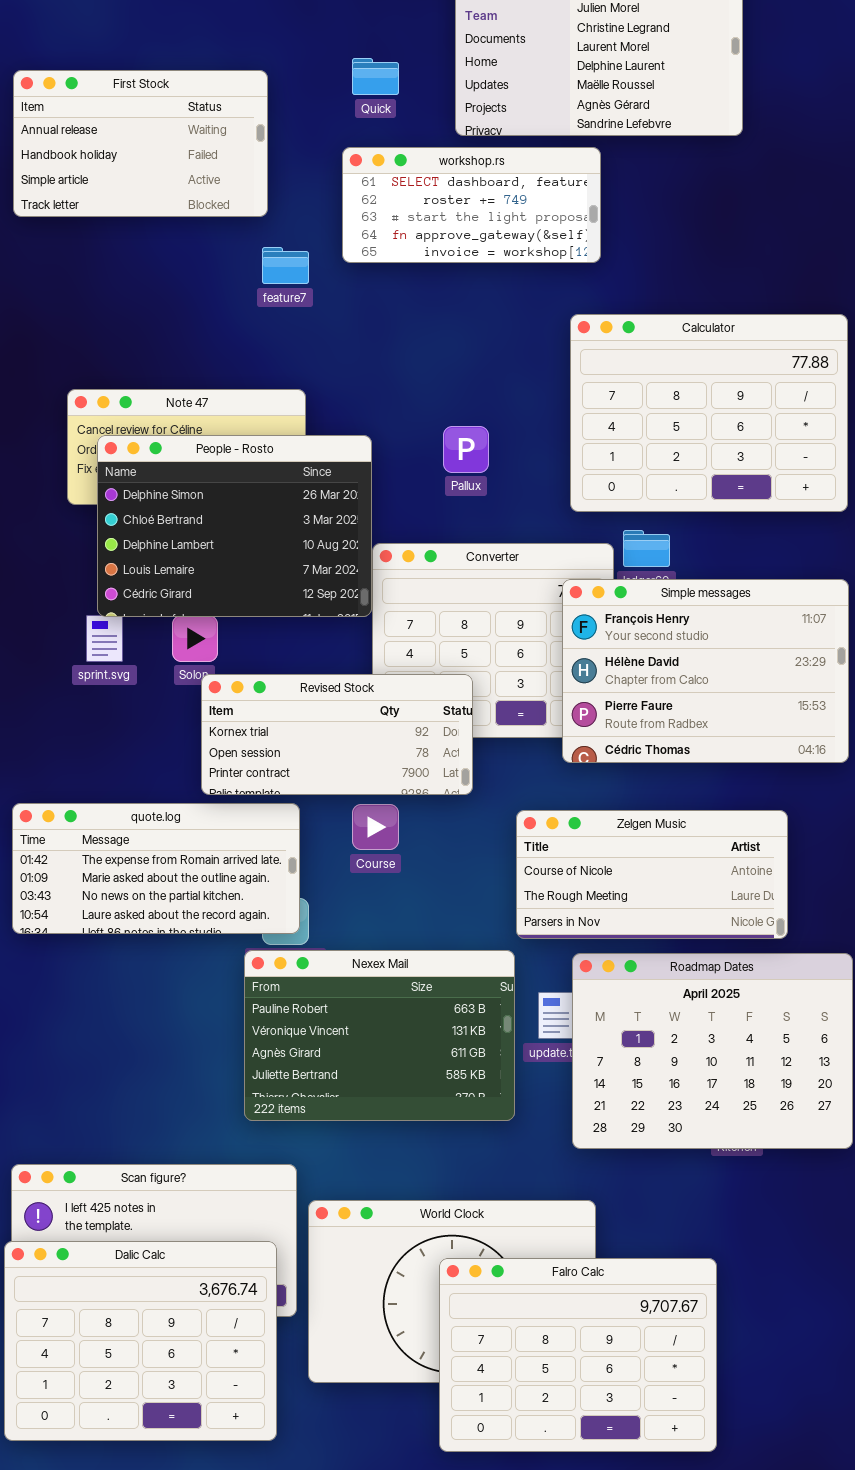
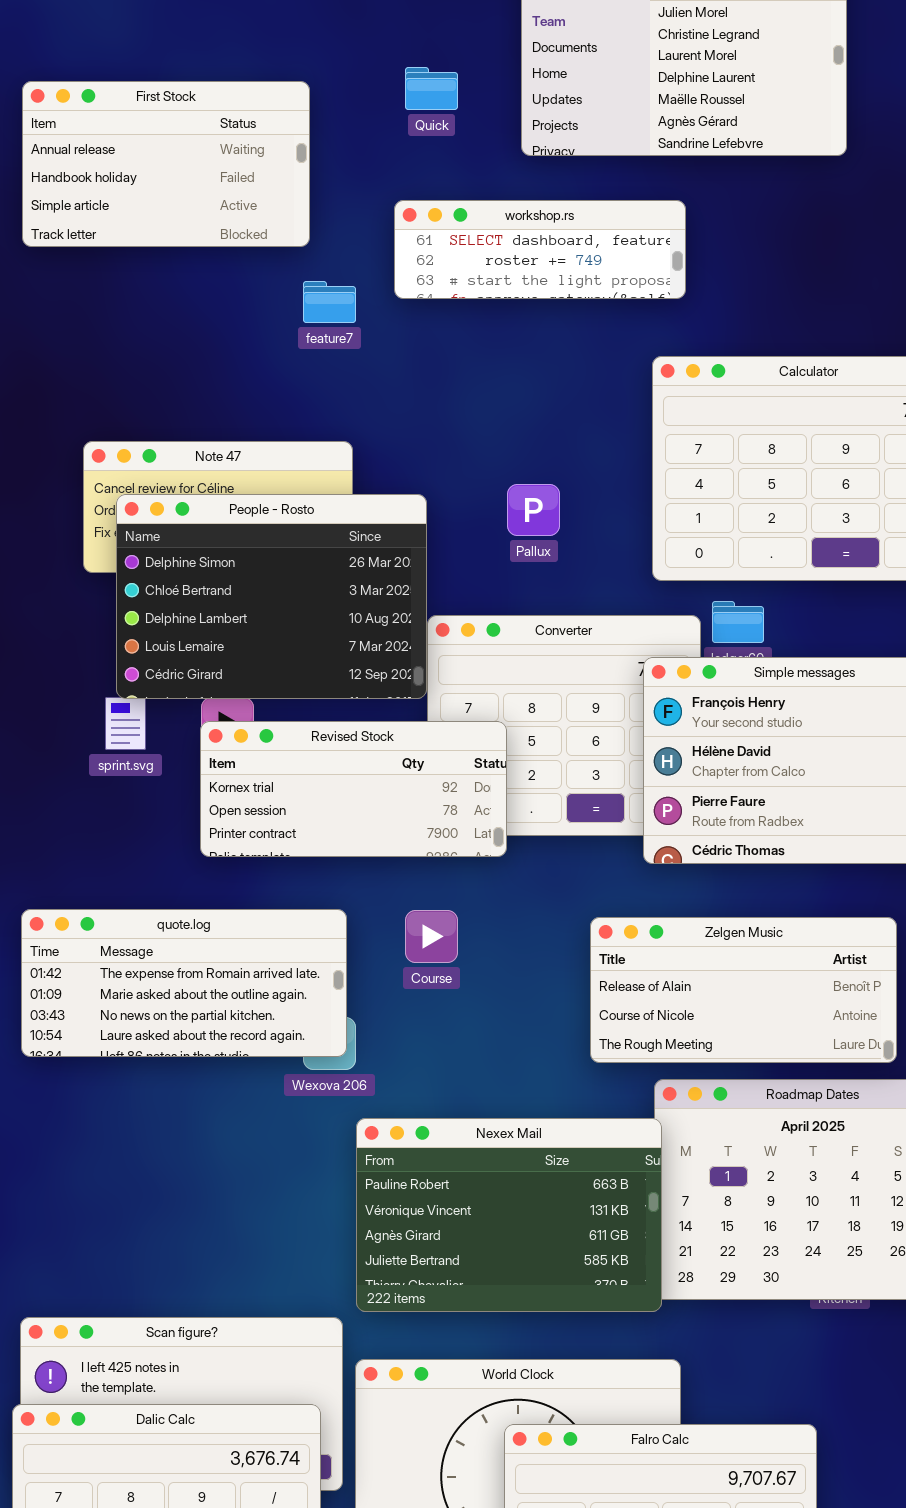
workshop.rs: [342,147,601,263] -> [394,200,686,299], resized
Revised Stock: [201,674,473,795] -> [200,721,507,857], moved
Zelgen Music: [516,810,788,939] -> [590,917,897,1063], scrolled up 1 row
Nexex Mail: [244,950,515,1121] -> [356,1118,662,1312], moved

